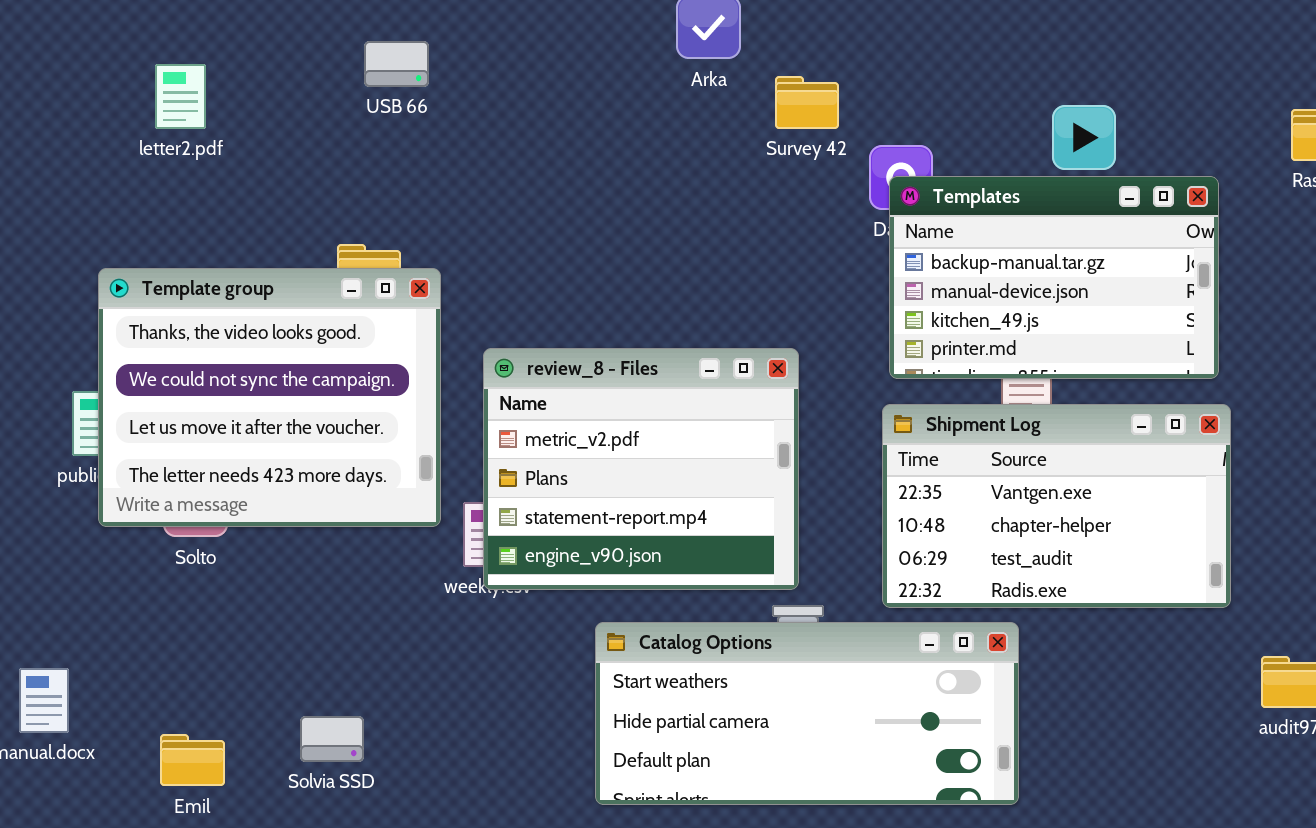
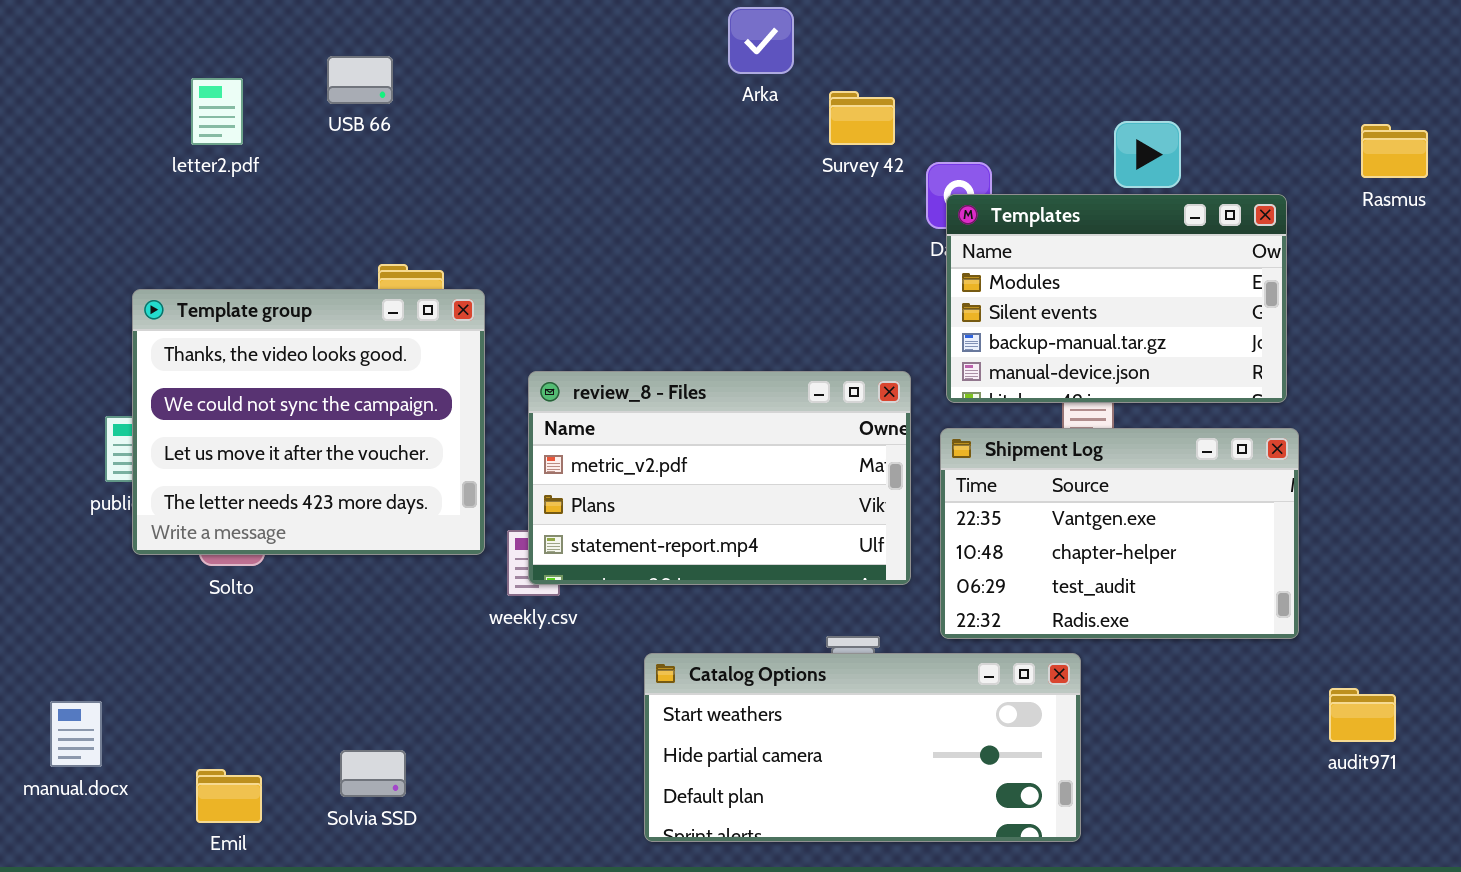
USB 66: [364,41,429,87] -> [327,56,393,104], moved
Templates: [889,176,1219,379] -> [946,194,1287,403], scrolled up 2 rows
review_8 - Files: [483,348,799,590] -> [528,371,911,585], resized

